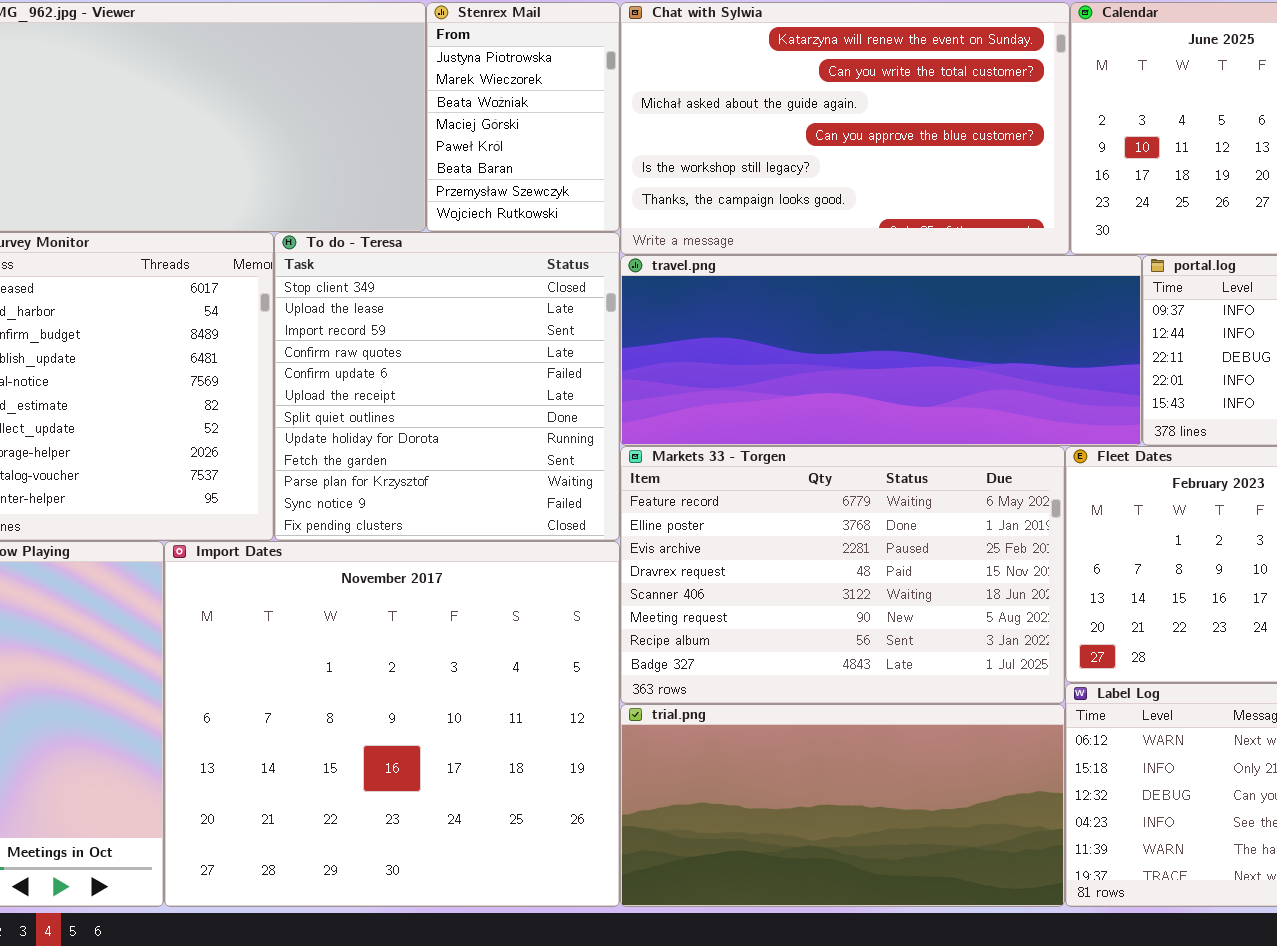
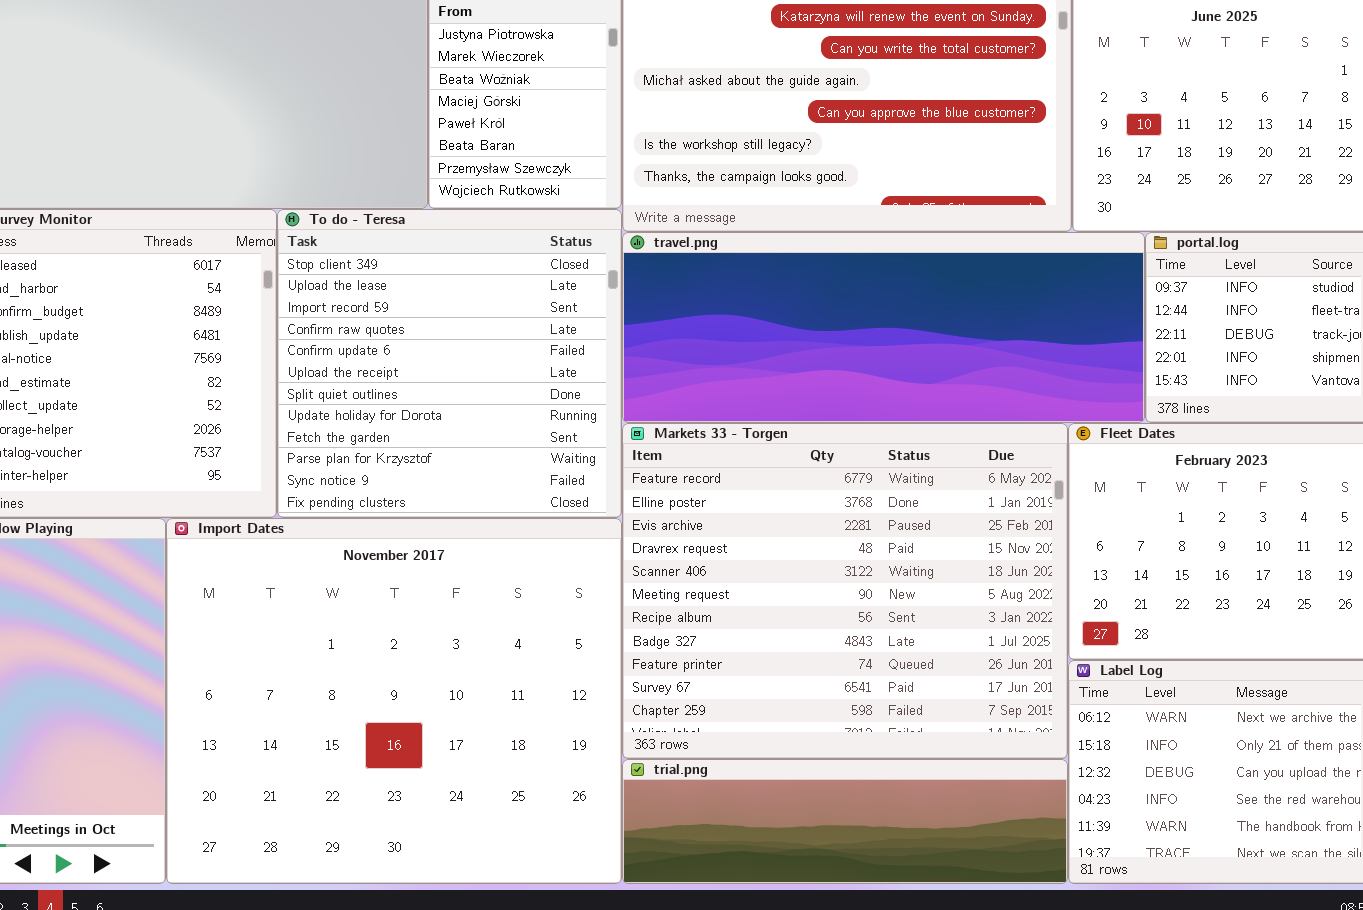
Markets 33 - Torgen: [620,446,1065,704] -> [622,423,1068,759], resized
trial.png: [620,704,1065,907] -> [622,759,1068,884], resized

